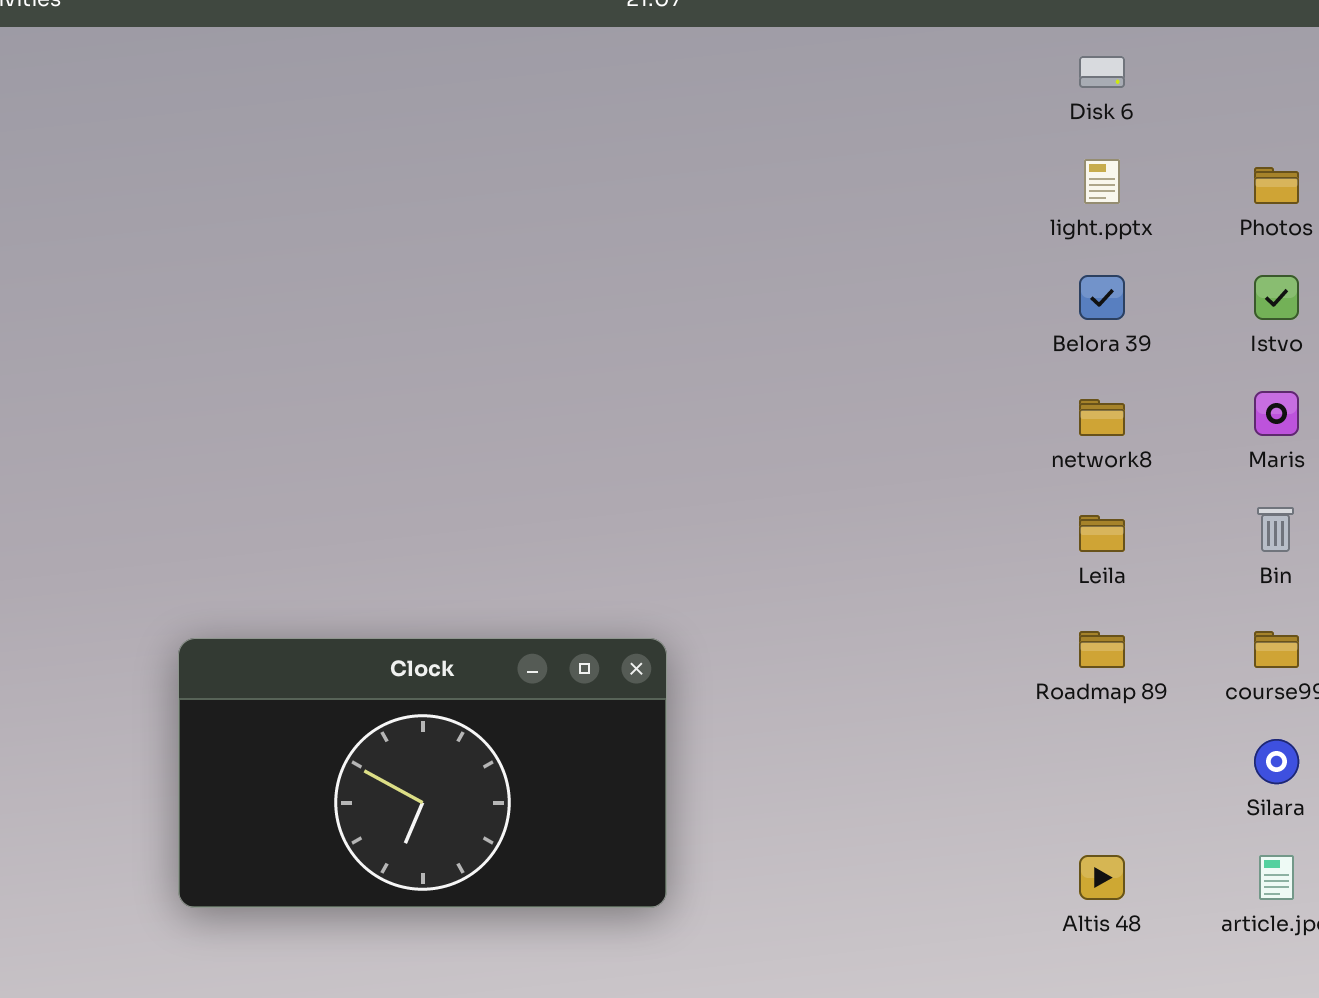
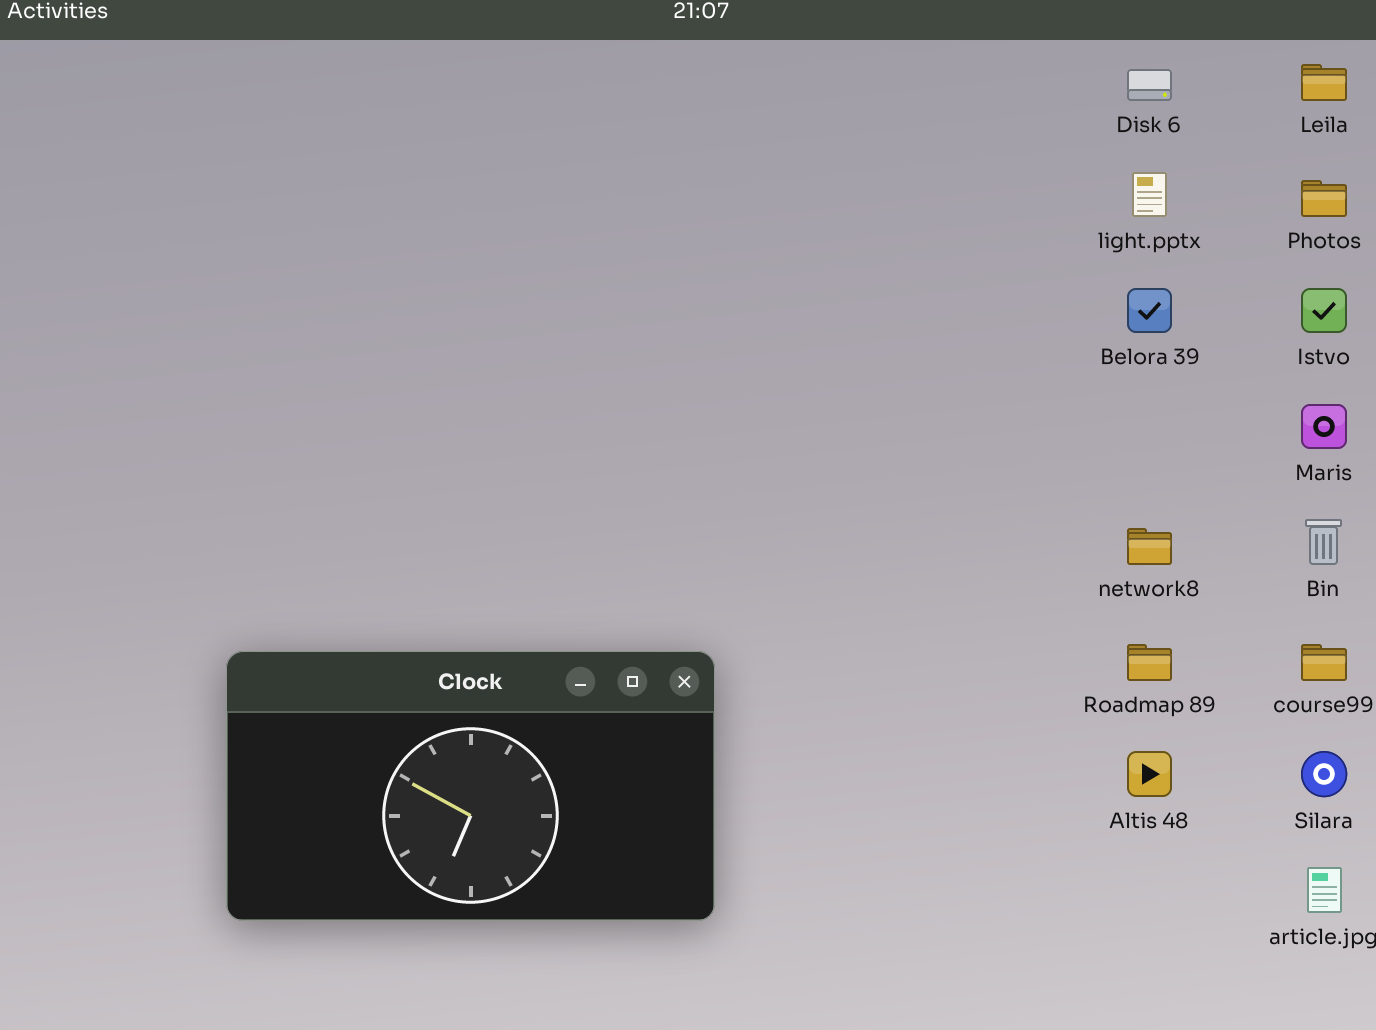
network8: [1079,399,1125,436] -> [1127,528,1172,565], moved
Leila: [1079,515,1125,552] -> [1301,64,1347,101], moved
Altis 48: [1079,855,1125,900] -> [1127,751,1172,797], moved

